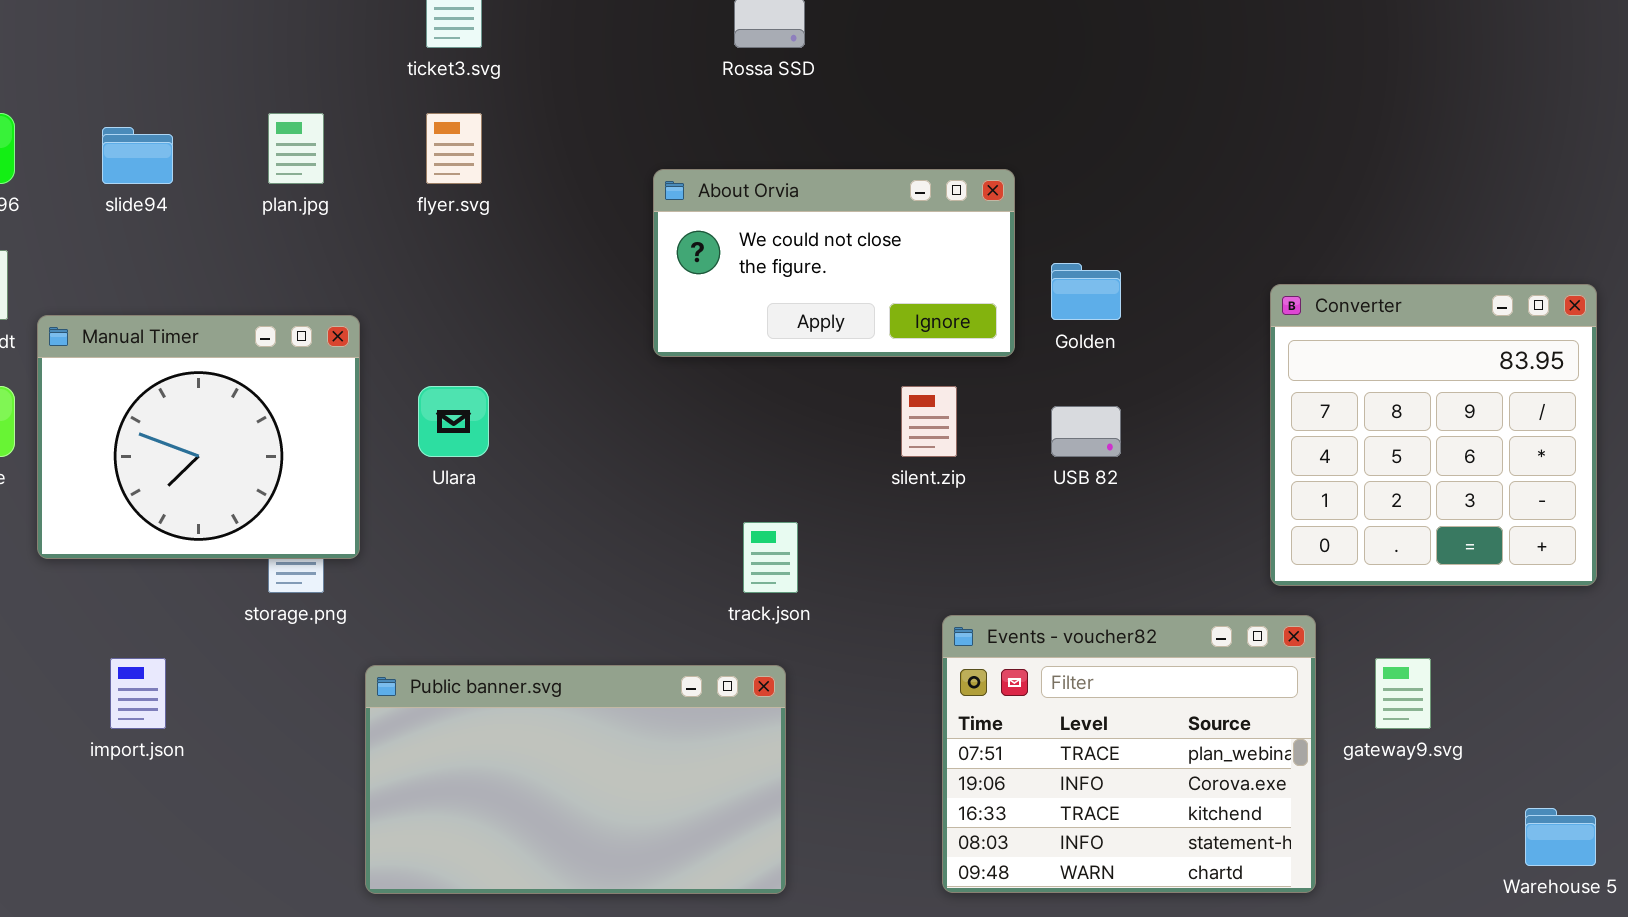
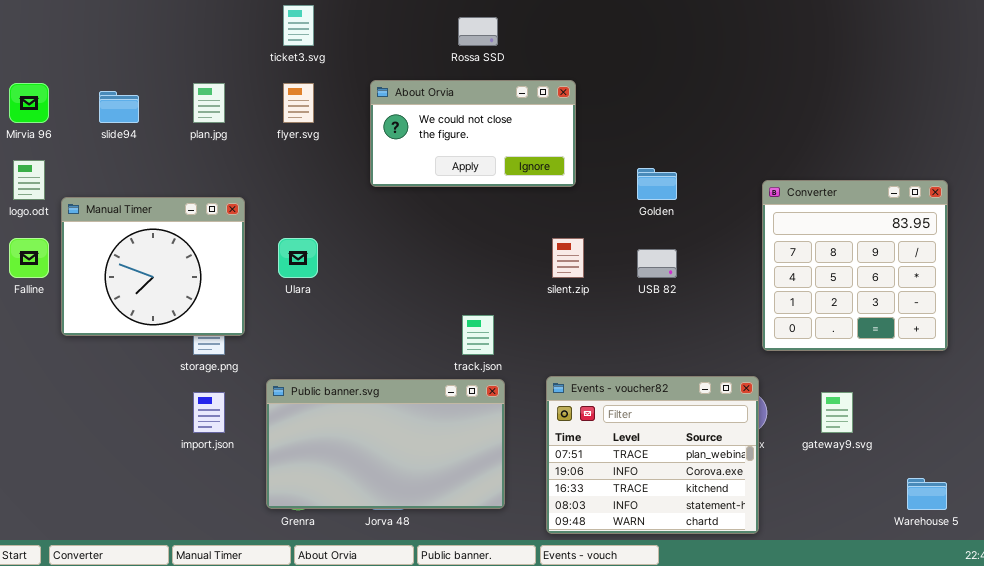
About Orvia: [653,169,1015,357] -> [370,80,576,187], moved
Events - voucher82: [942,615,1316,893] -> [546,376,759,534], moved
import.json: [110,658,166,729] -> [193,392,225,433], moved
Public banner.svg: [365,665,786,894] -> [266,379,505,509], moved

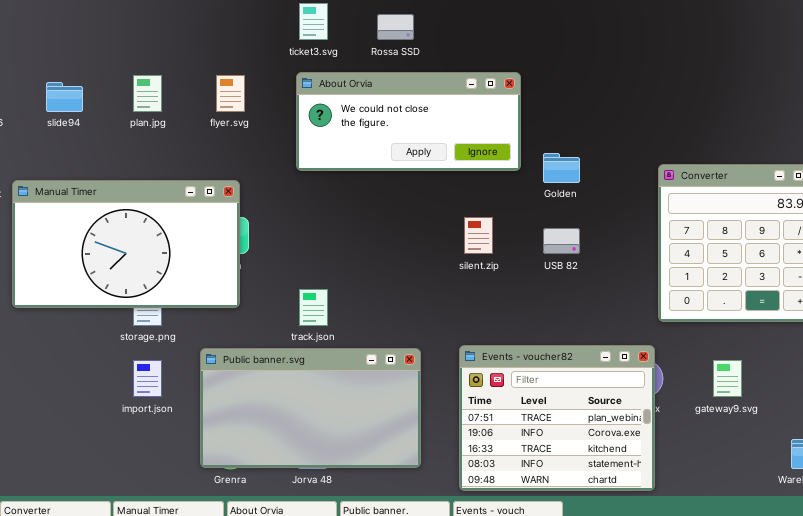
ticket3.svg: [283,5,314,46] -> [299,3,328,40], moved
About Orvia: [370,80,576,187] -> [296,72,521,171], resized
Manual Timer: [61,197,245,336] -> [12,180,240,308], resized
track.json: [462,315,494,355] -> [299,289,328,326], moved

